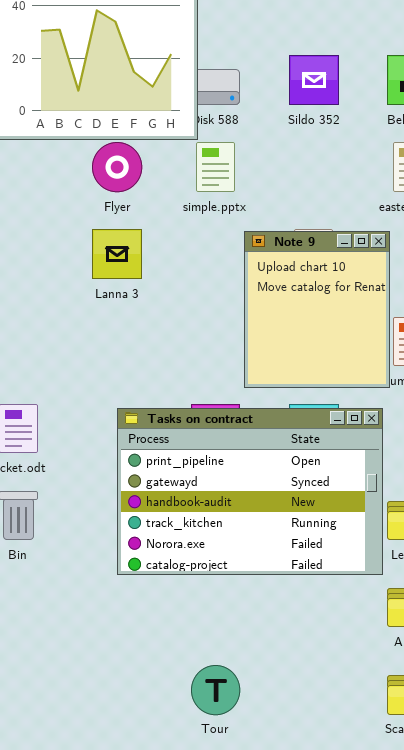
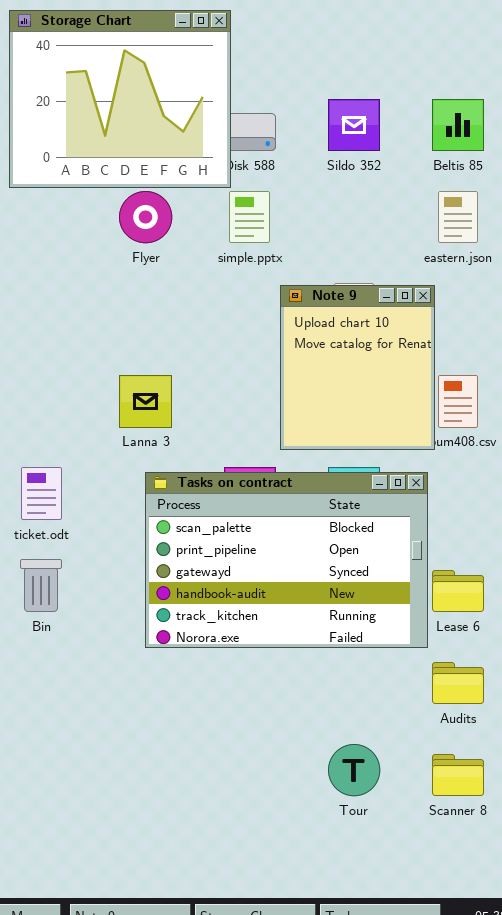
Lanna 3: [92,229,142,279] -> [119,375,172,428], moved
Tasks on contract: [117,408,383,575] -> [145,472,428,648], scrolled up 1 row
Tour: [191,665,240,715] -> [328,744,380,796], moved

